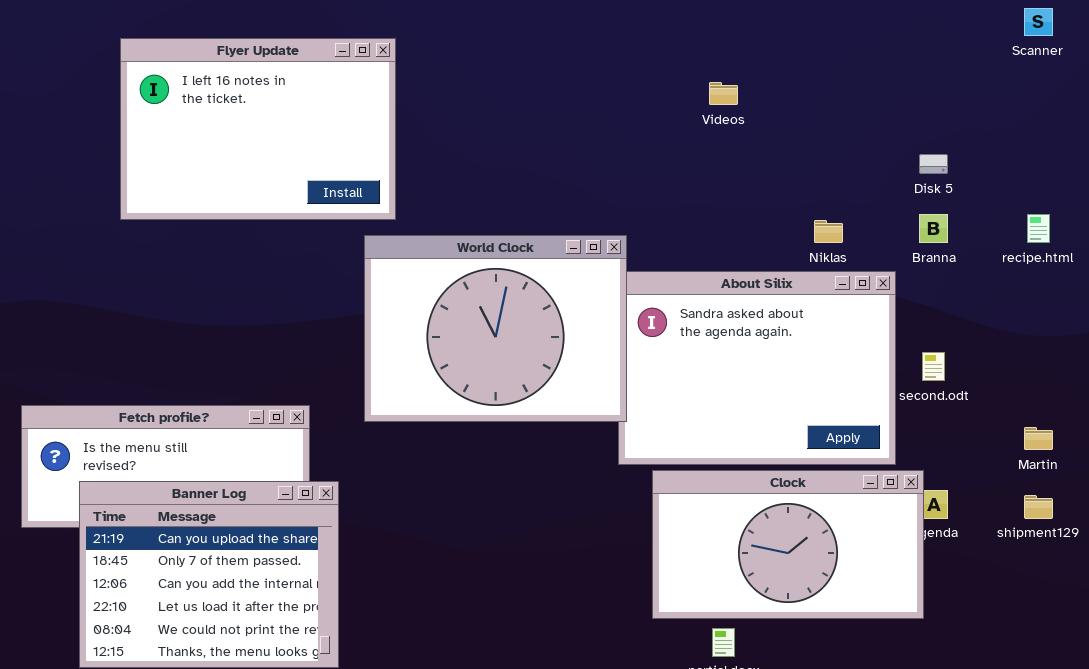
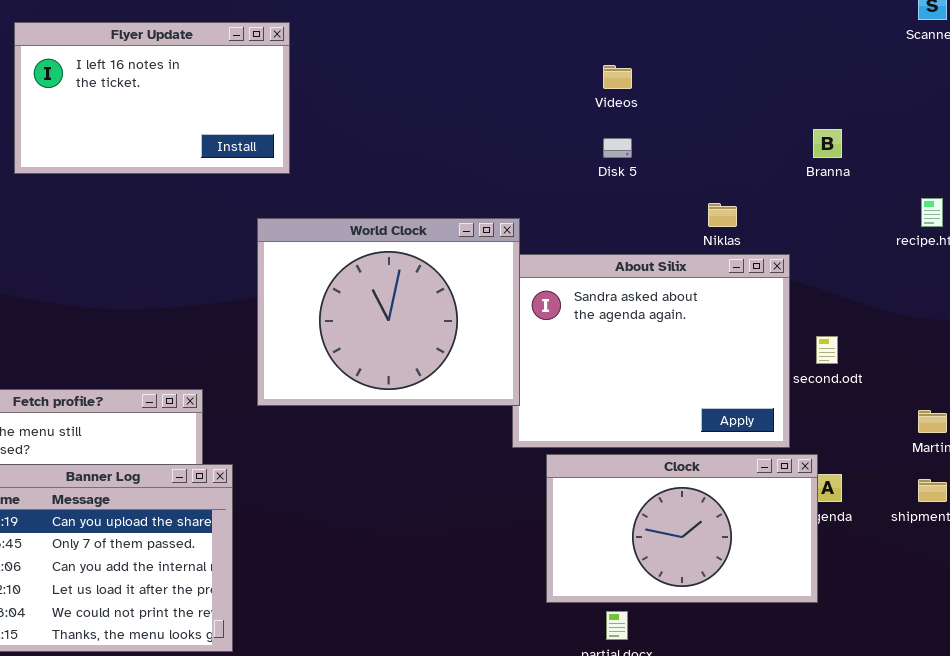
Flyer Update: [120,38,396,220] -> [14,22,290,174], resized
Disk 5: [919,154,948,174] -> [603,138,632,158], moved
Branna: [919,214,948,243] -> [813,129,842,158], moved

